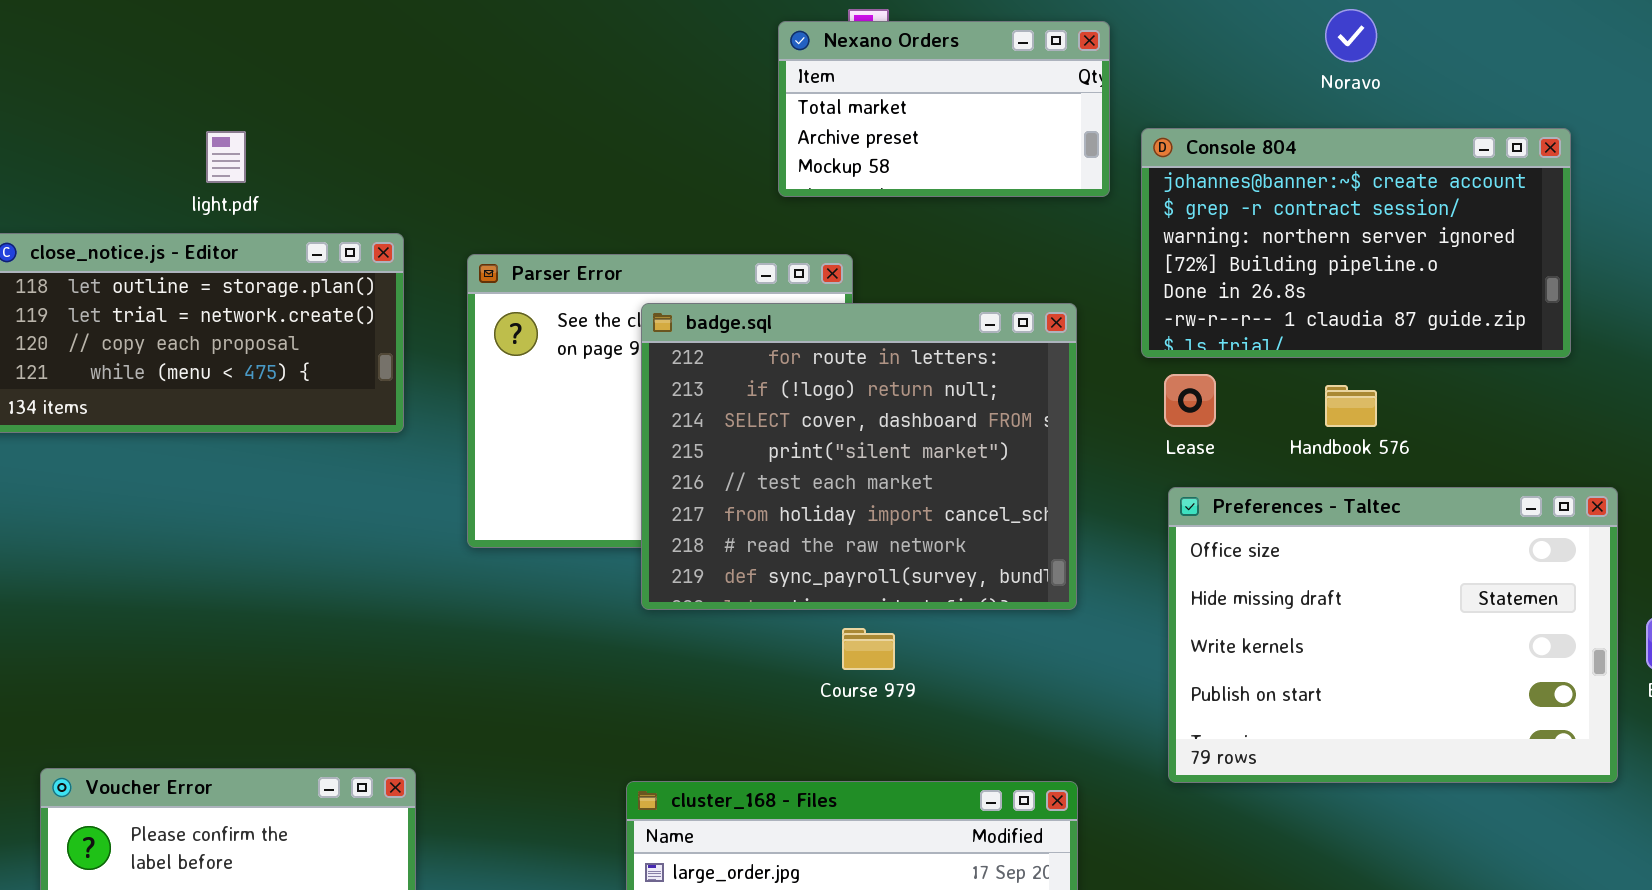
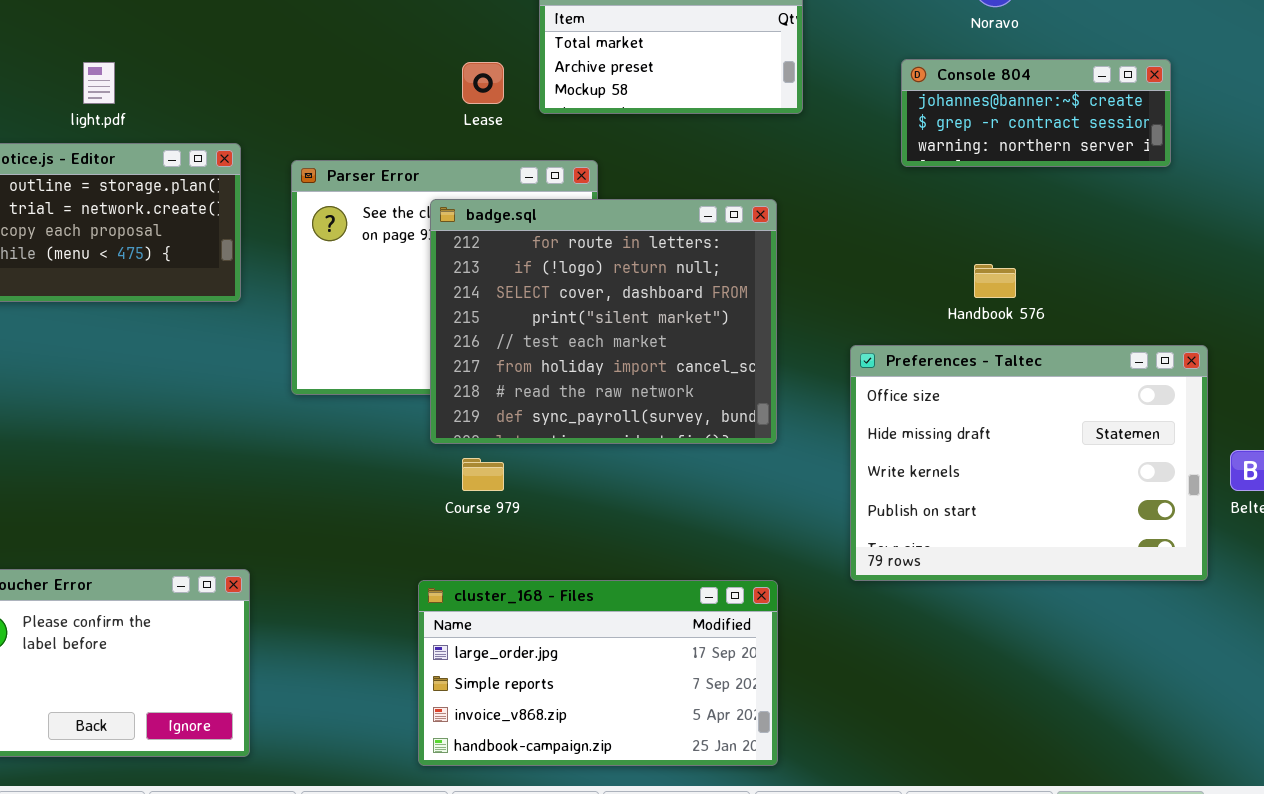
Console 804: [1141,128,1571,358] -> [901,59,1171,167], resized
Lease: [1164,374,1216,427] -> [462,62,504,104], moved
Course 979: [842,628,895,670] -> [462,458,504,491], moved

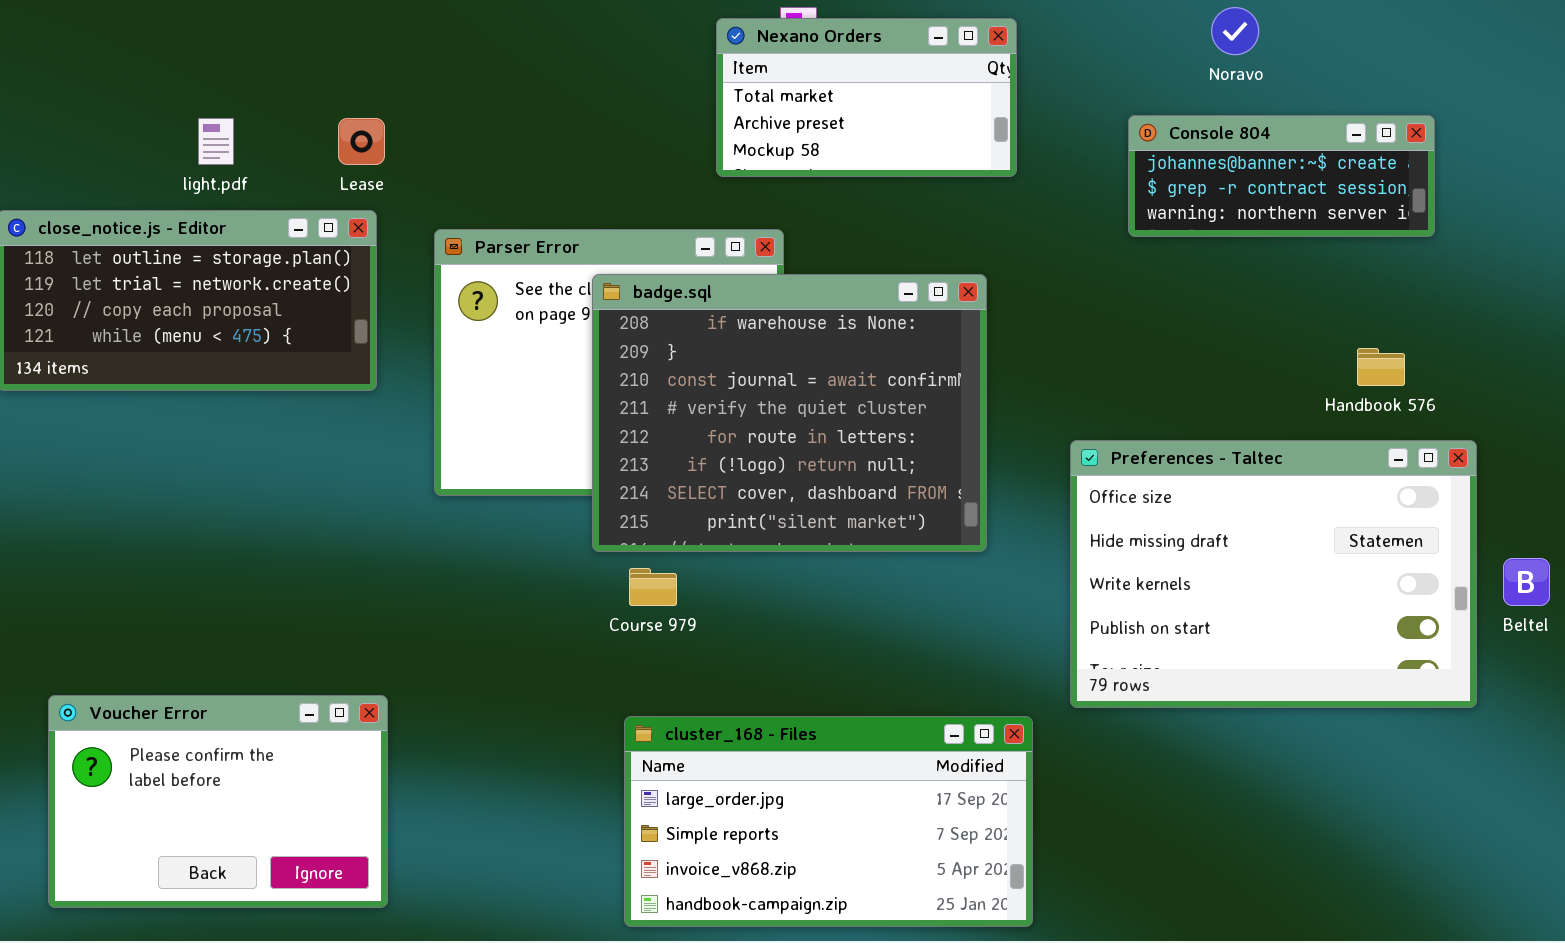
Lease: [462,62,504,104] -> [338,118,385,165], moved
badge.sql: [430,199,777,444] -> [592,274,987,552], scrolled up 4 rows
Handbook 576: [974,264,1016,298] -> [1357,348,1405,386], moved
cluster_168 - Files: [418,580,778,766] -> [624,716,1033,927], moved

